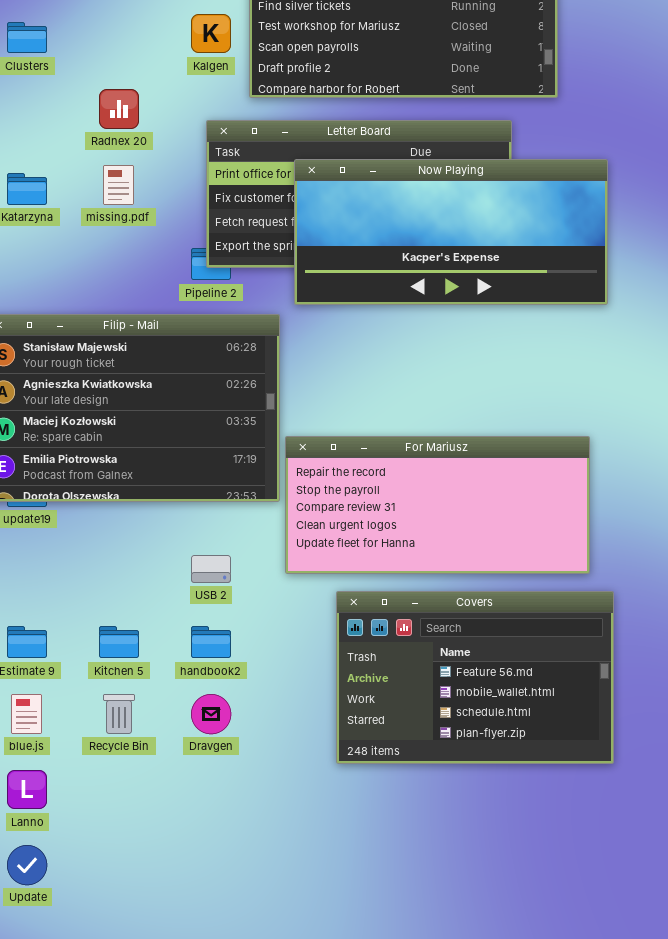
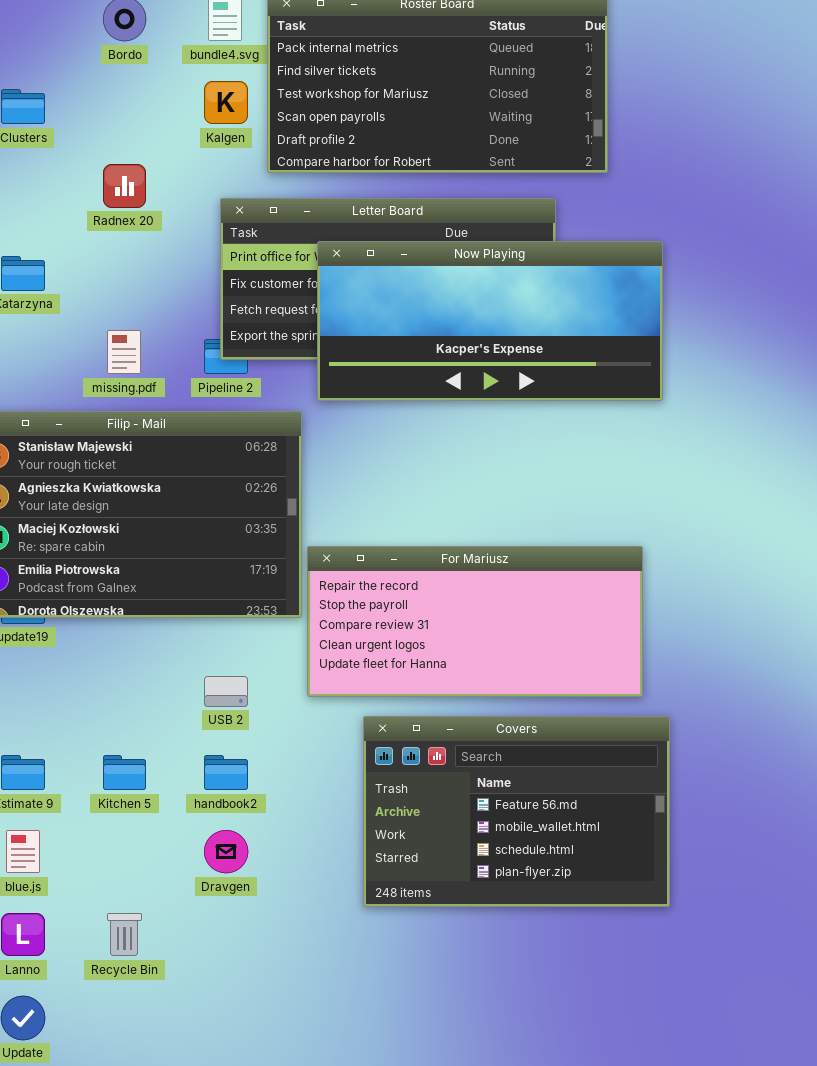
missing.pdf: [103,165,134,205] -> [107,330,141,374], moved
Recycle Bin: [103,694,135,734] -> [107,913,142,956], moved

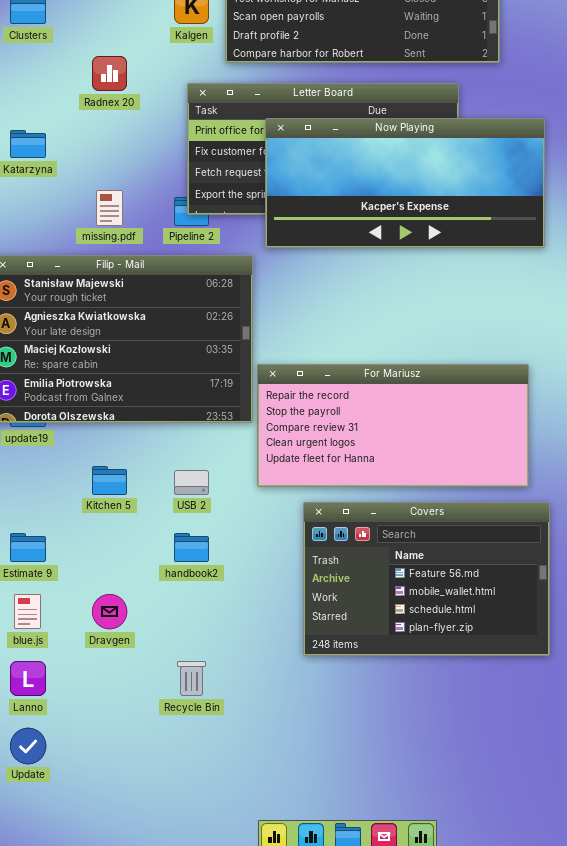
Kitchen 5: [103,755,146,790] -> [92,466,127,495], moved
Dravgen: [204,830,248,873] -> [92,594,127,629], moved
Recycle Bin: [107,913,142,956] -> [177,661,206,696], moved

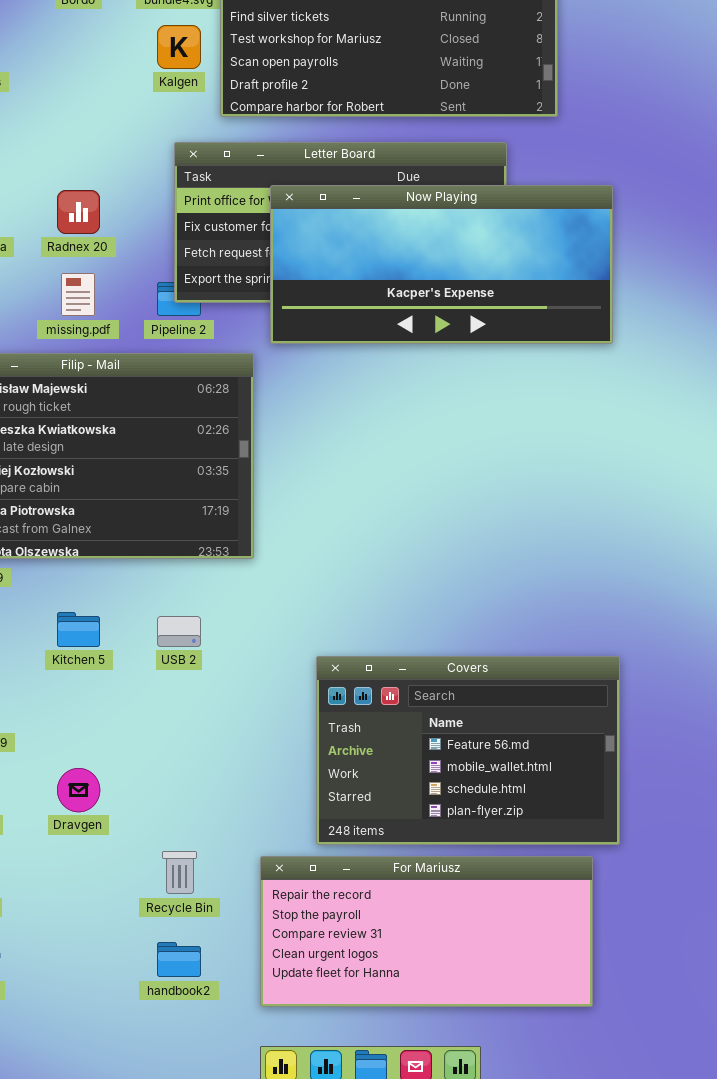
Radnex 20: [92,56,127,91] -> [57,190,100,234], moved
For Mariusz: [257,364,529,487] -> [260,856,593,1007], moved
handbook2: [174,533,209,562] -> [157,942,201,977], moved

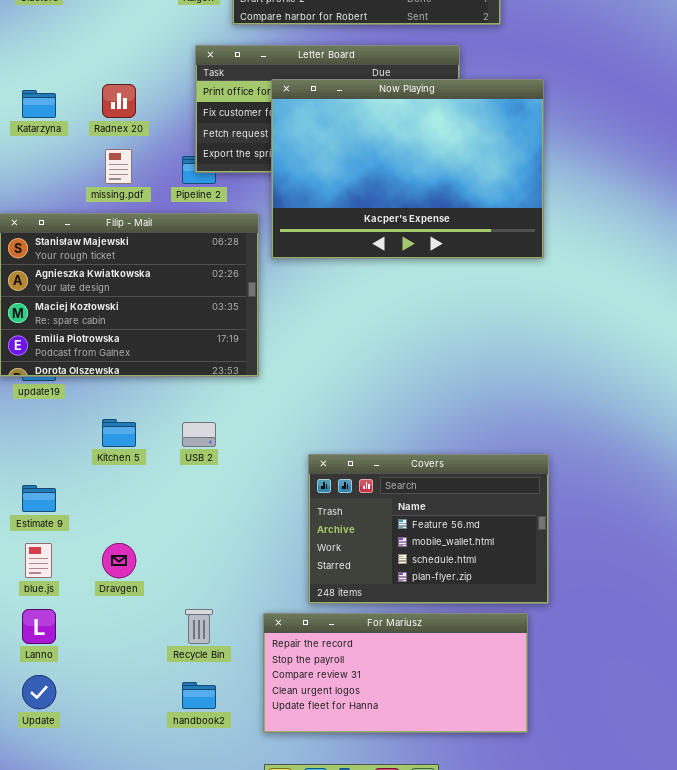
Now Playing: [270,185,613,344] -> [271,79,544,259], resized

